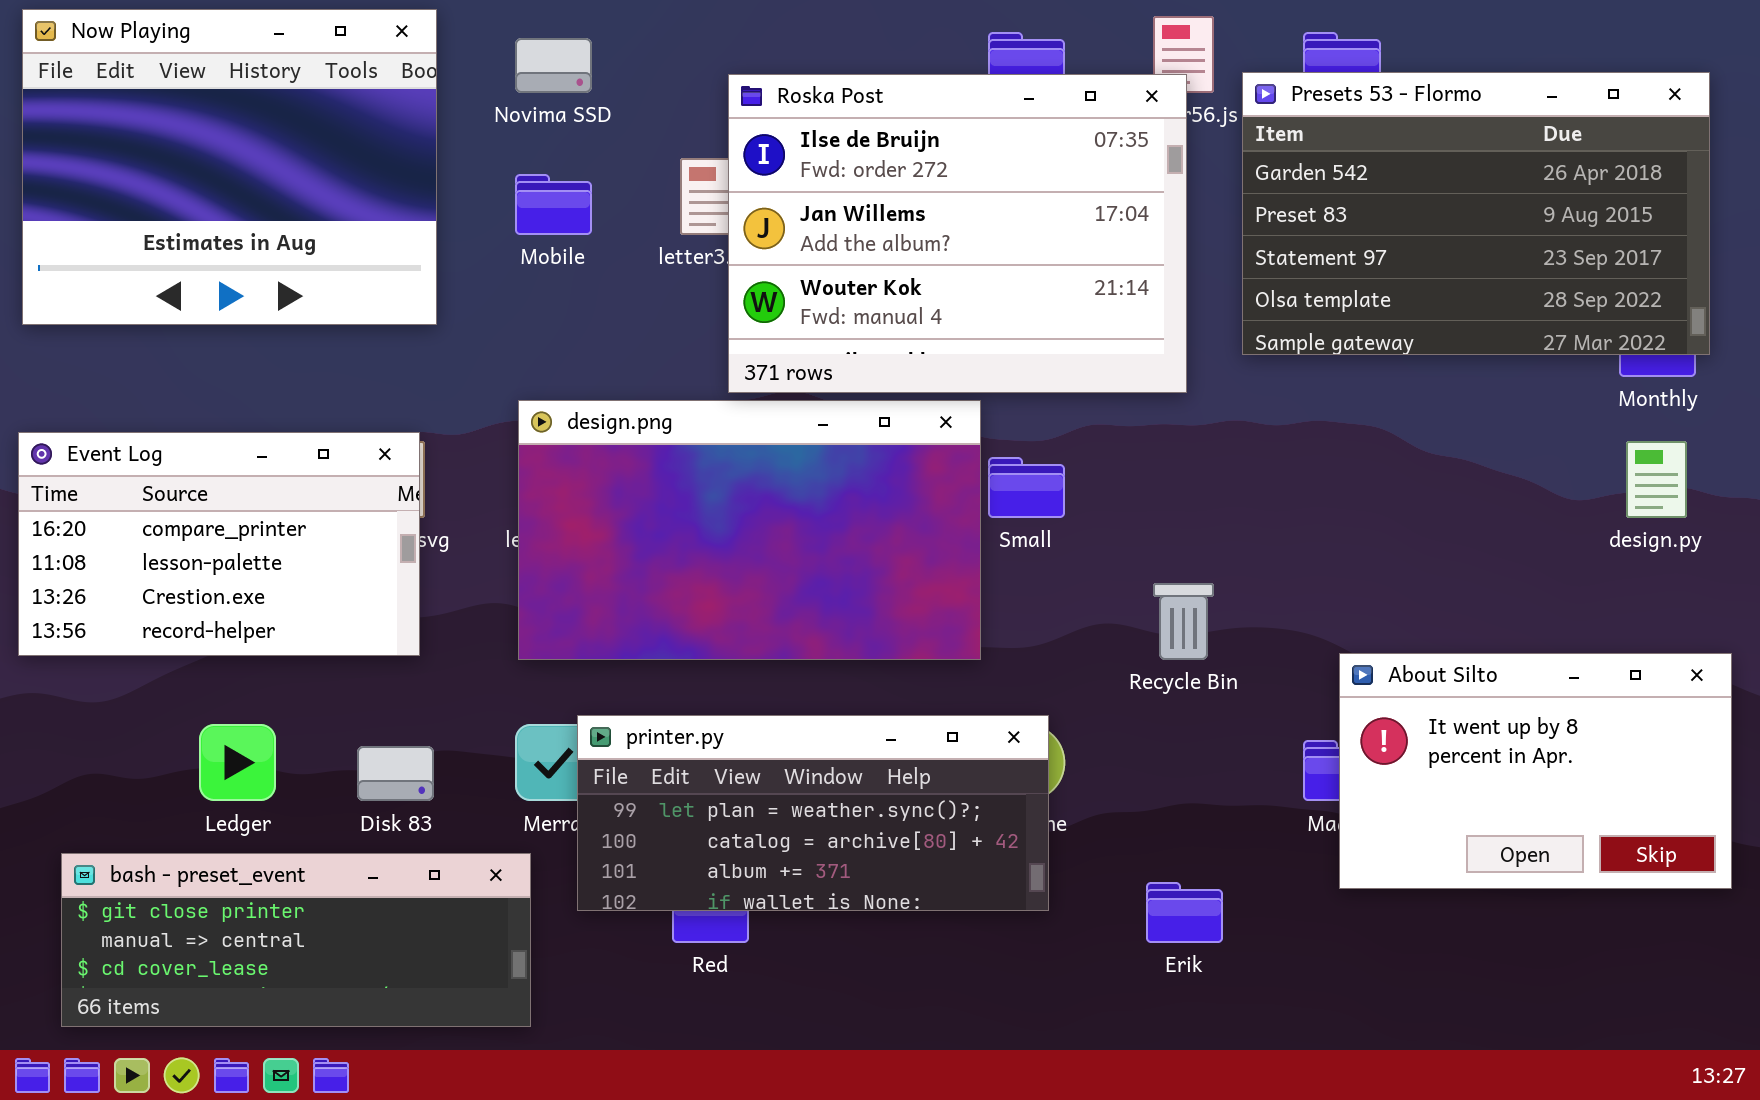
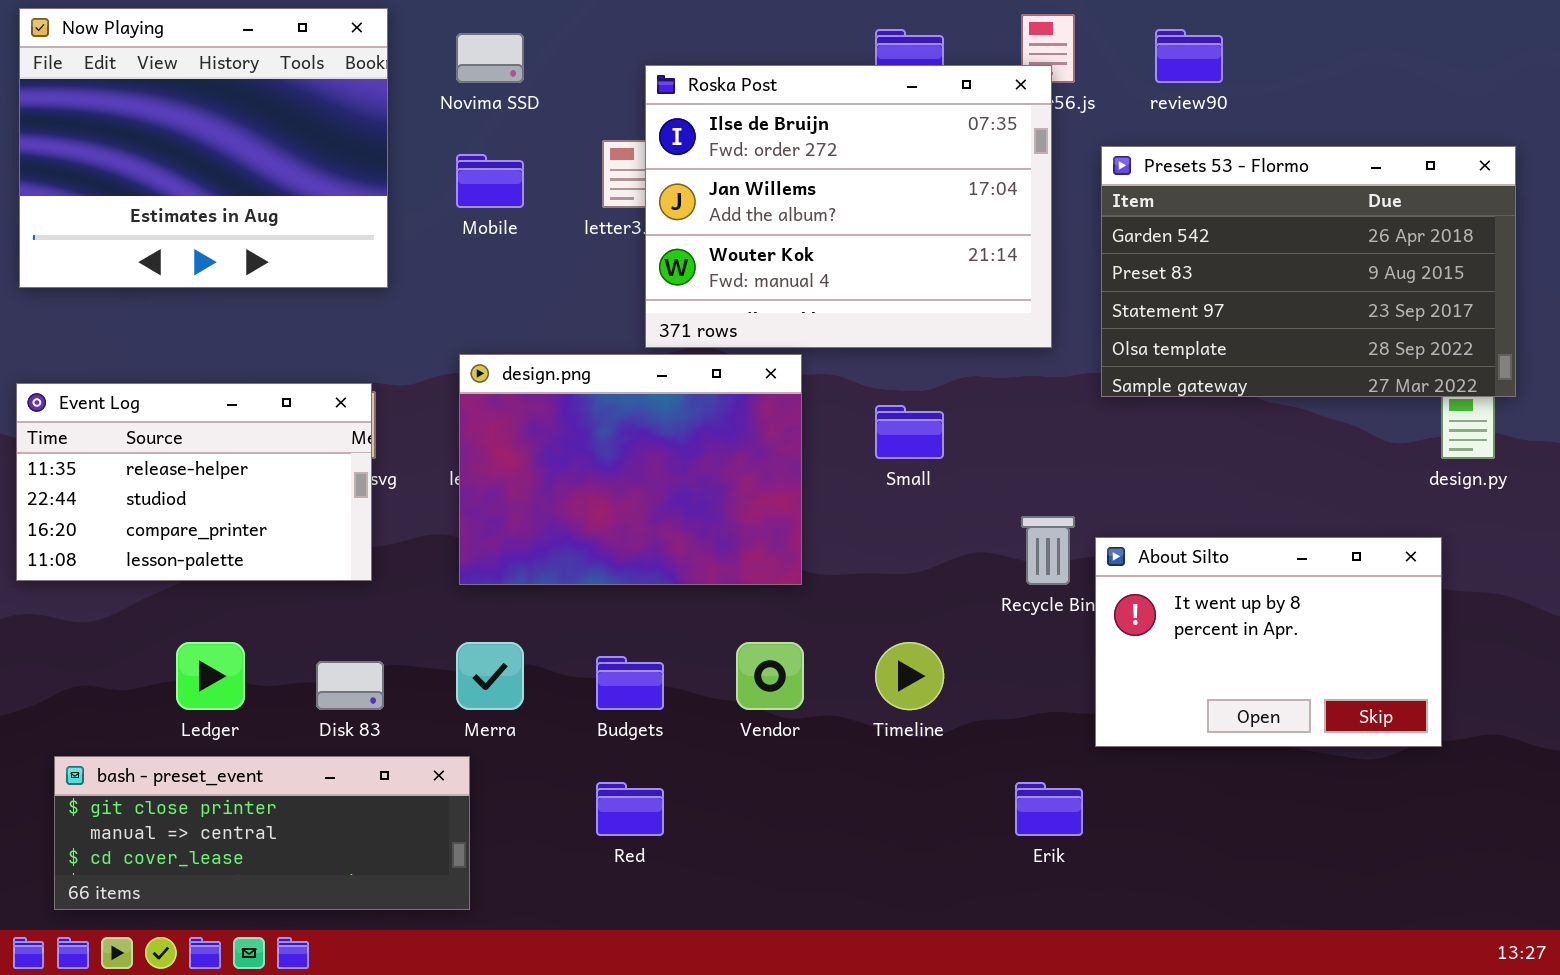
Presets 53 - Flormo: [1242,72,1710,355] -> [1101,146,1516,397], moved
design.png: [518,400,981,660] -> [459,354,802,585], resized
Event Log: [18,432,420,656] -> [16,383,372,581], scrolled up 2 rows
About Silto: [1339,653,1732,889] -> [1095,537,1442,747], moved
printer.py: [577,715,1049,911] -> none, closed

